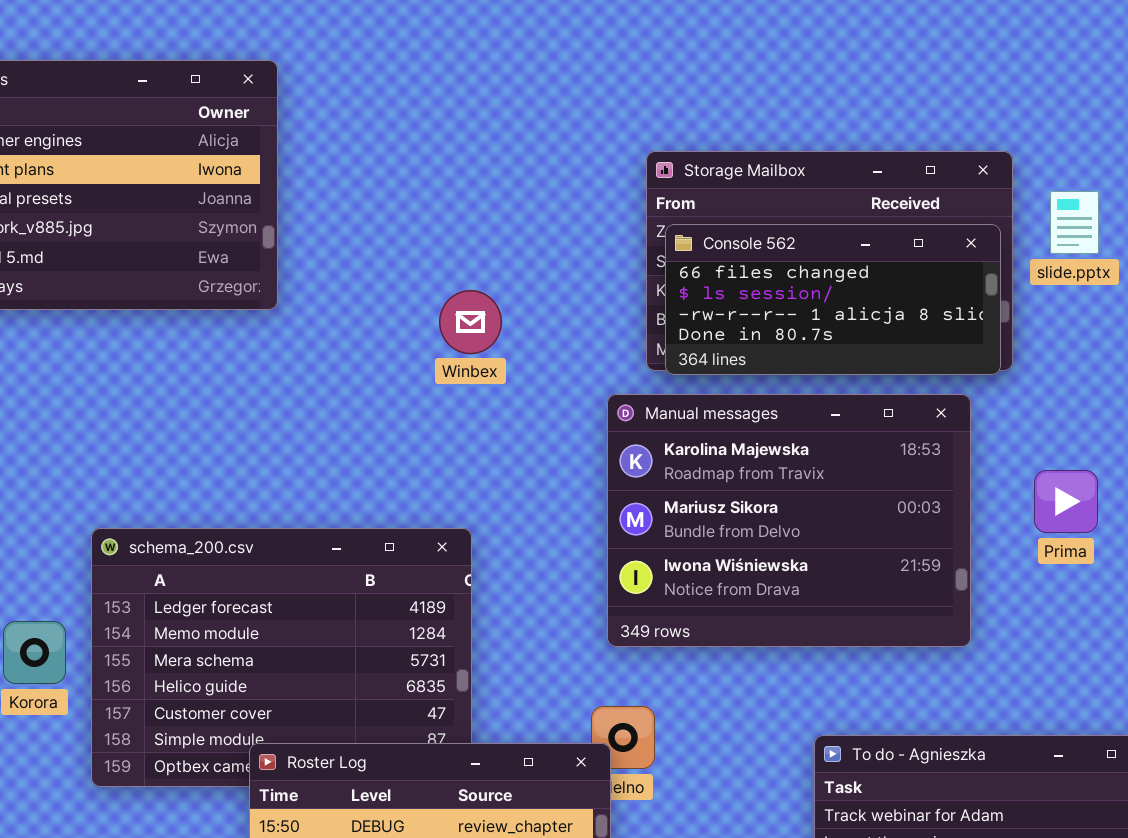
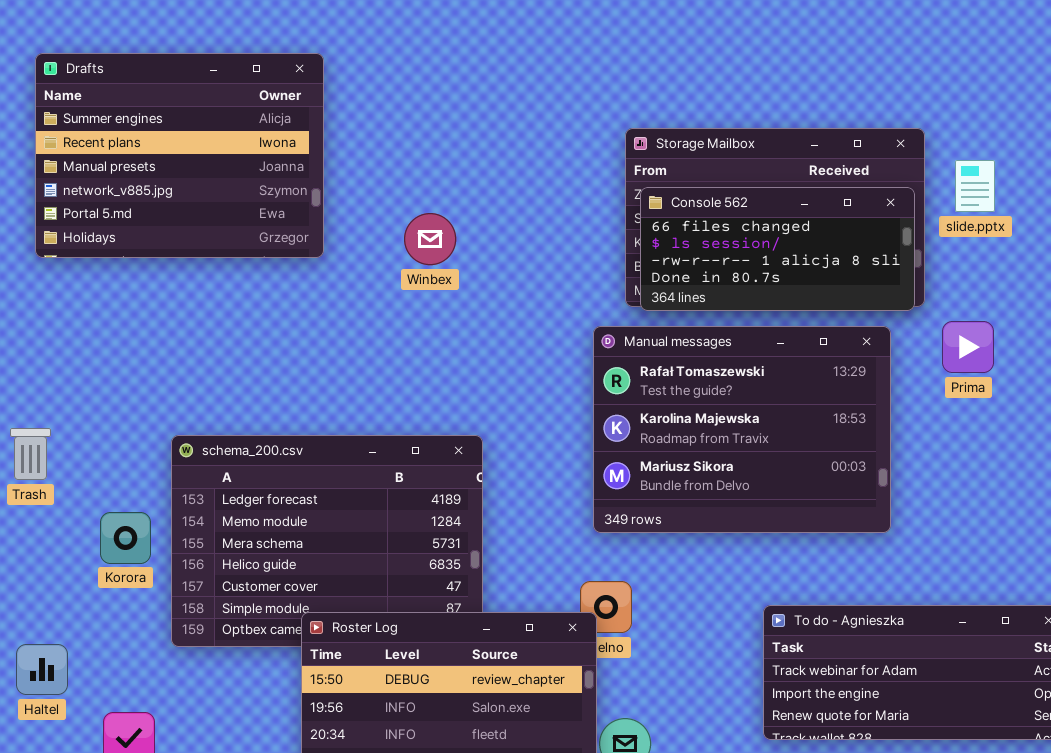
Winbex: [439,290,502,354] -> [404,213,456,265], moved
Manual messages: [607,394,971,647] -> [593,326,891,533], scrolled up 1 row
Prima: [1034,470,1098,533] -> [942,321,994,373], moved

